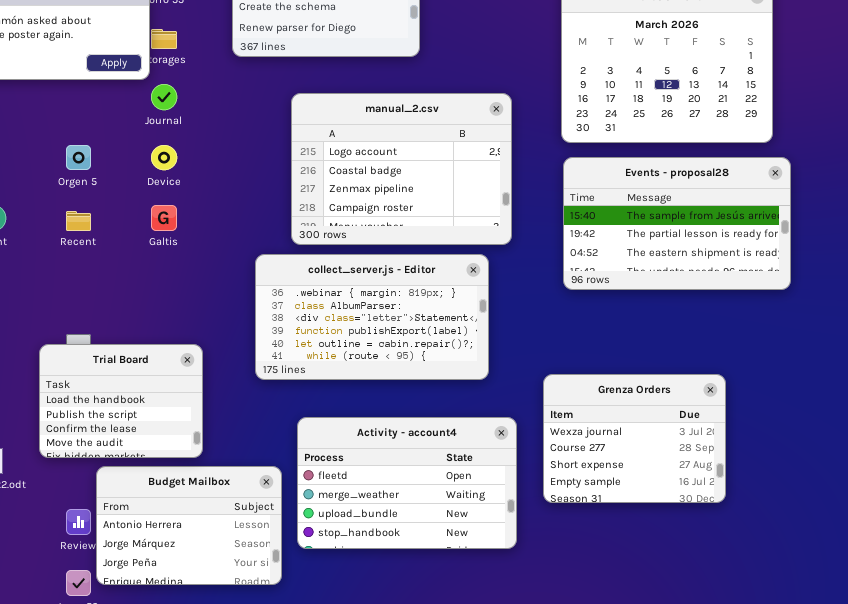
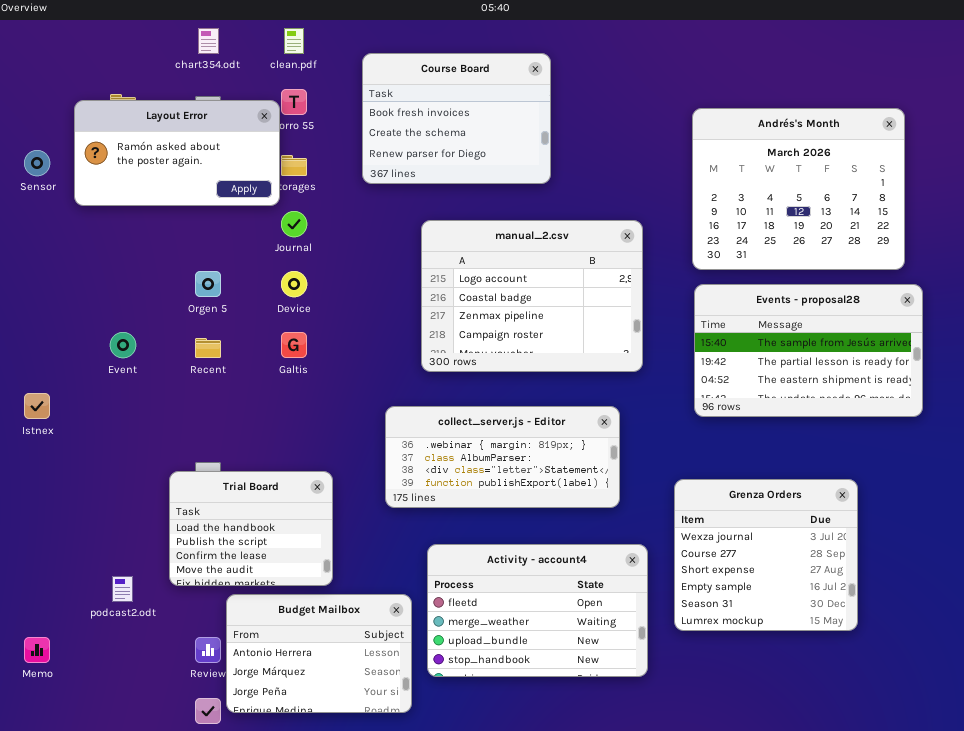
collect_server.js - Editor: [255,254,489,380] -> [385,406,620,508], resized
Grenza Orders: [543,374,726,503] -> [674,479,858,631], resized

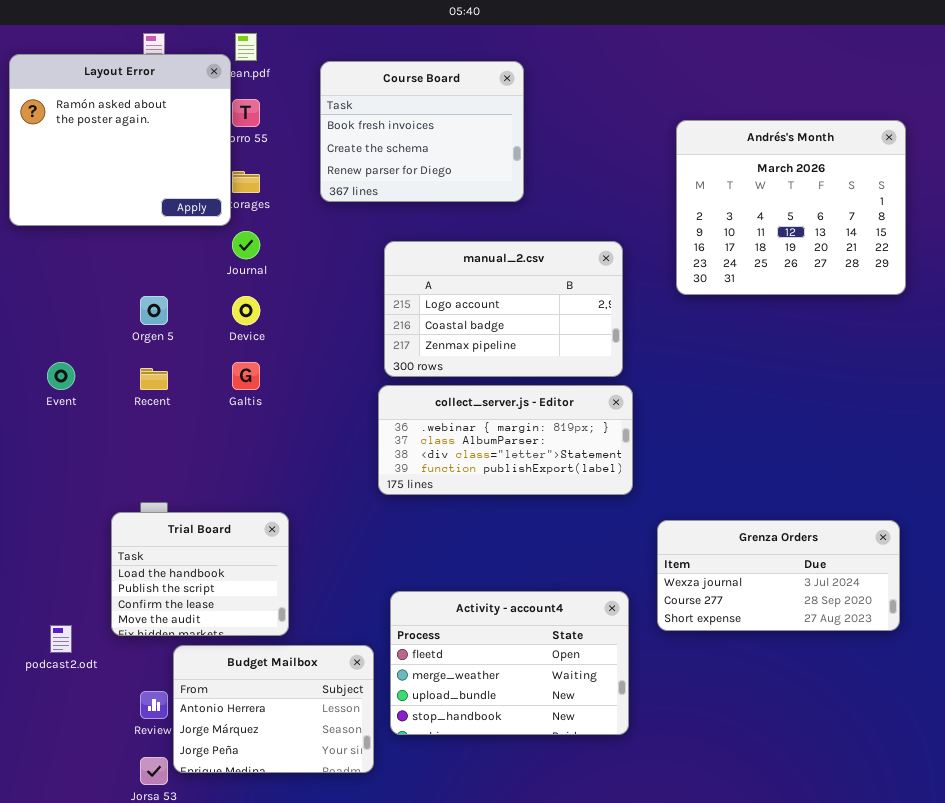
Layout Error: [74,100,280,206] -> [9,54,231,226], resized
manual_2.csv: [421,220,643,372] -> [384,241,623,377], resized
Events - proposal28: [694,284,923,417] -> none, closed
collect_server.js - Editor: [385,406,620,508] -> [378,385,633,495], moved
Grenza Orders: [674,479,858,631] -> [657,520,900,631], resized

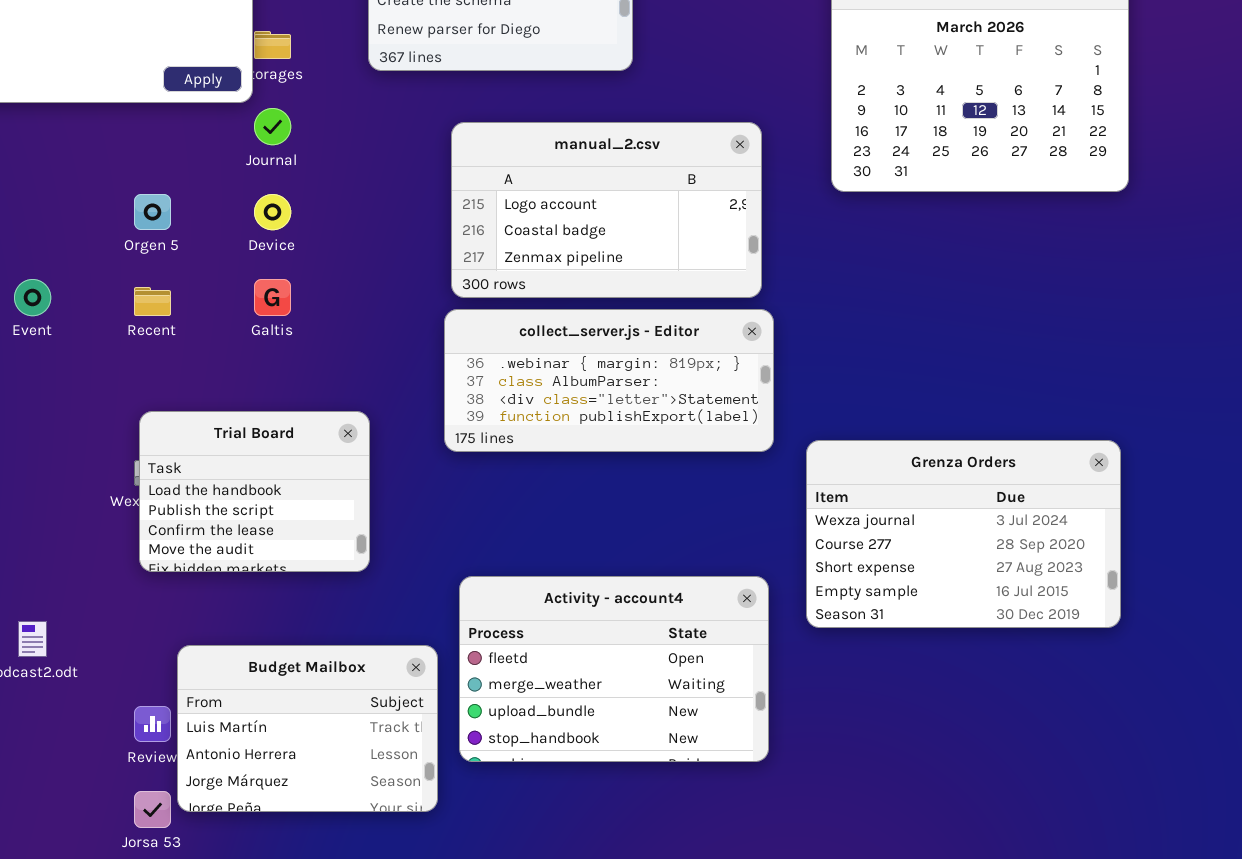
Trial Board: [111,512,289,636] -> [139,411,370,572], moved
Grenza Orders: [657,520,900,631] -> [806,440,1121,628], resized
Budget Mailbox: [173,645,374,773] -> [177,645,438,812], scrolled up 1 row

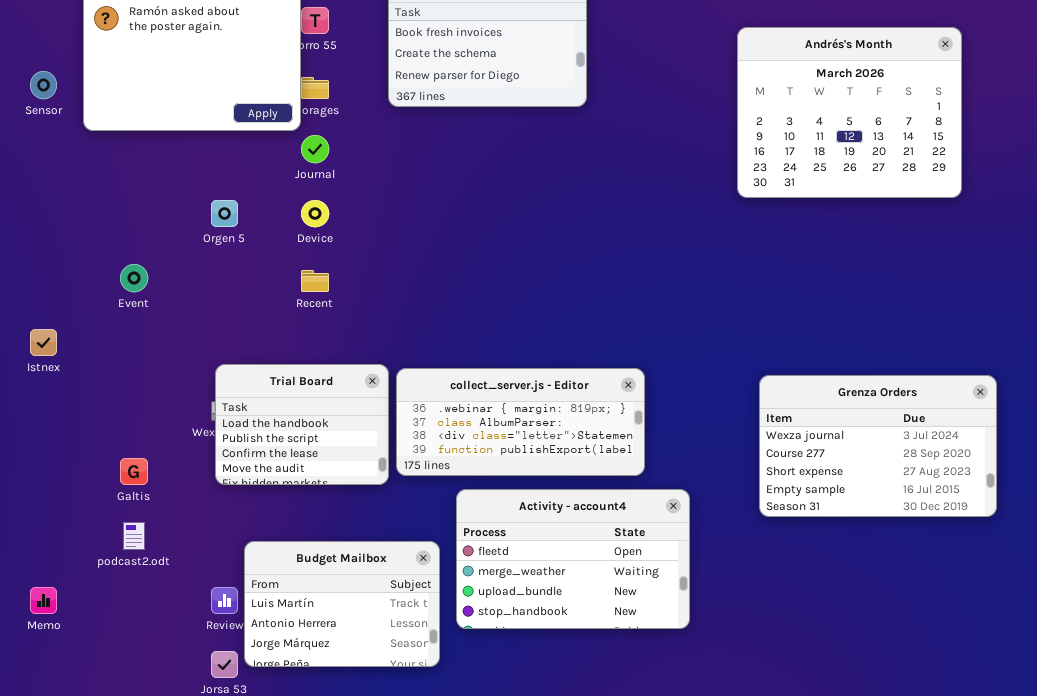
manual_2.csv: [451,122,762,298] -> none, closed
Galtis: [254,279,291,316] -> [120,458,148,485], moved
Recent: [134,287,171,316] -> [301,270,329,292], moved
collect_server.js - Editor: [444,309,774,452] -> [396,368,645,476], moved
Grenza Orders: [806,440,1121,628] -> [759,375,997,517], moved

